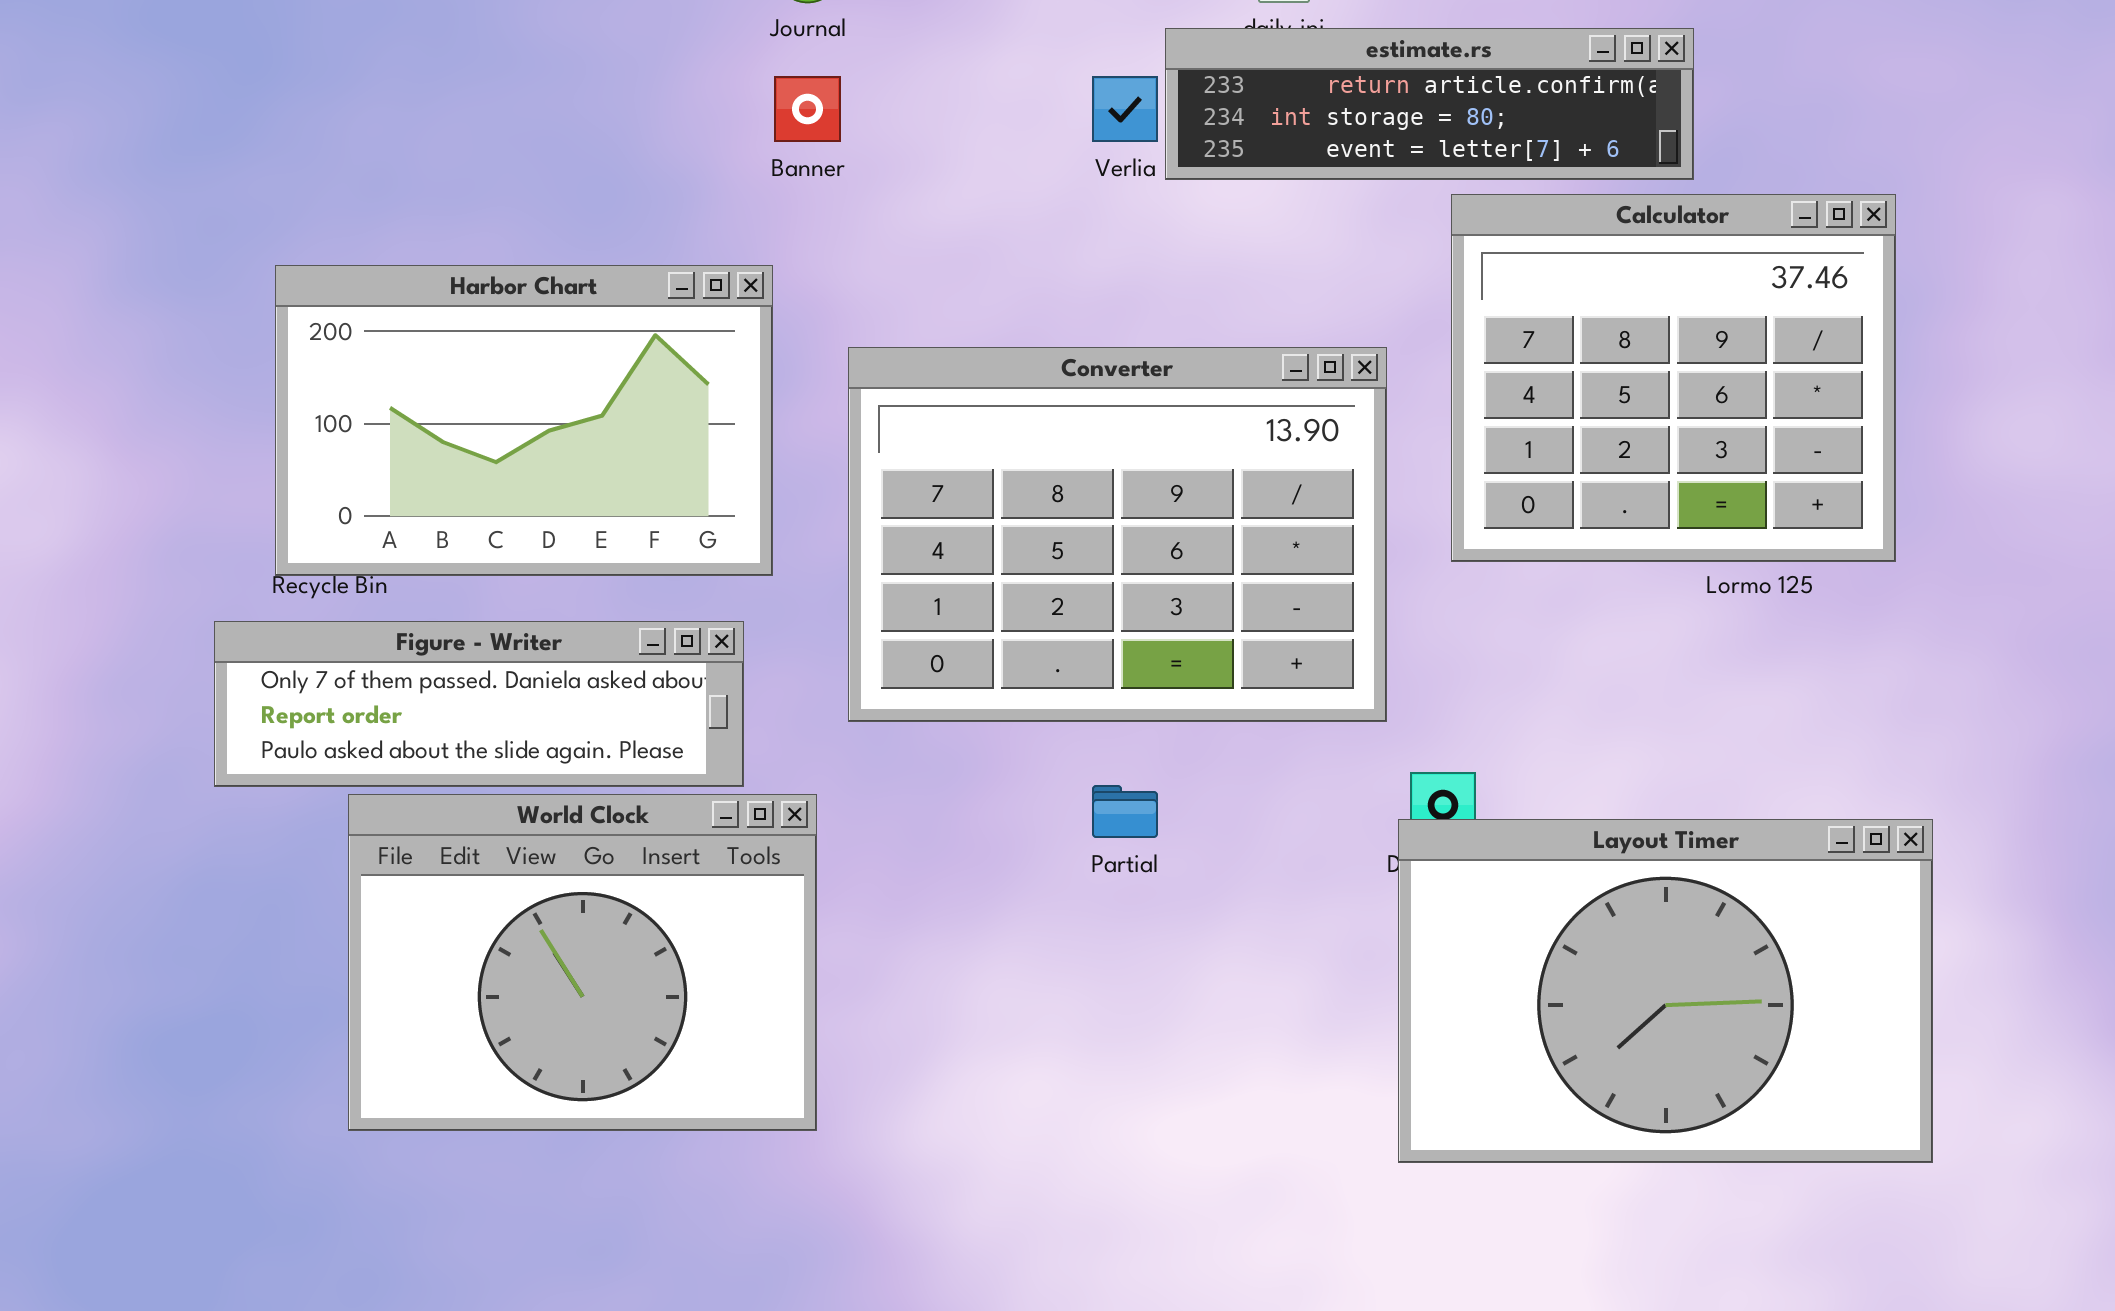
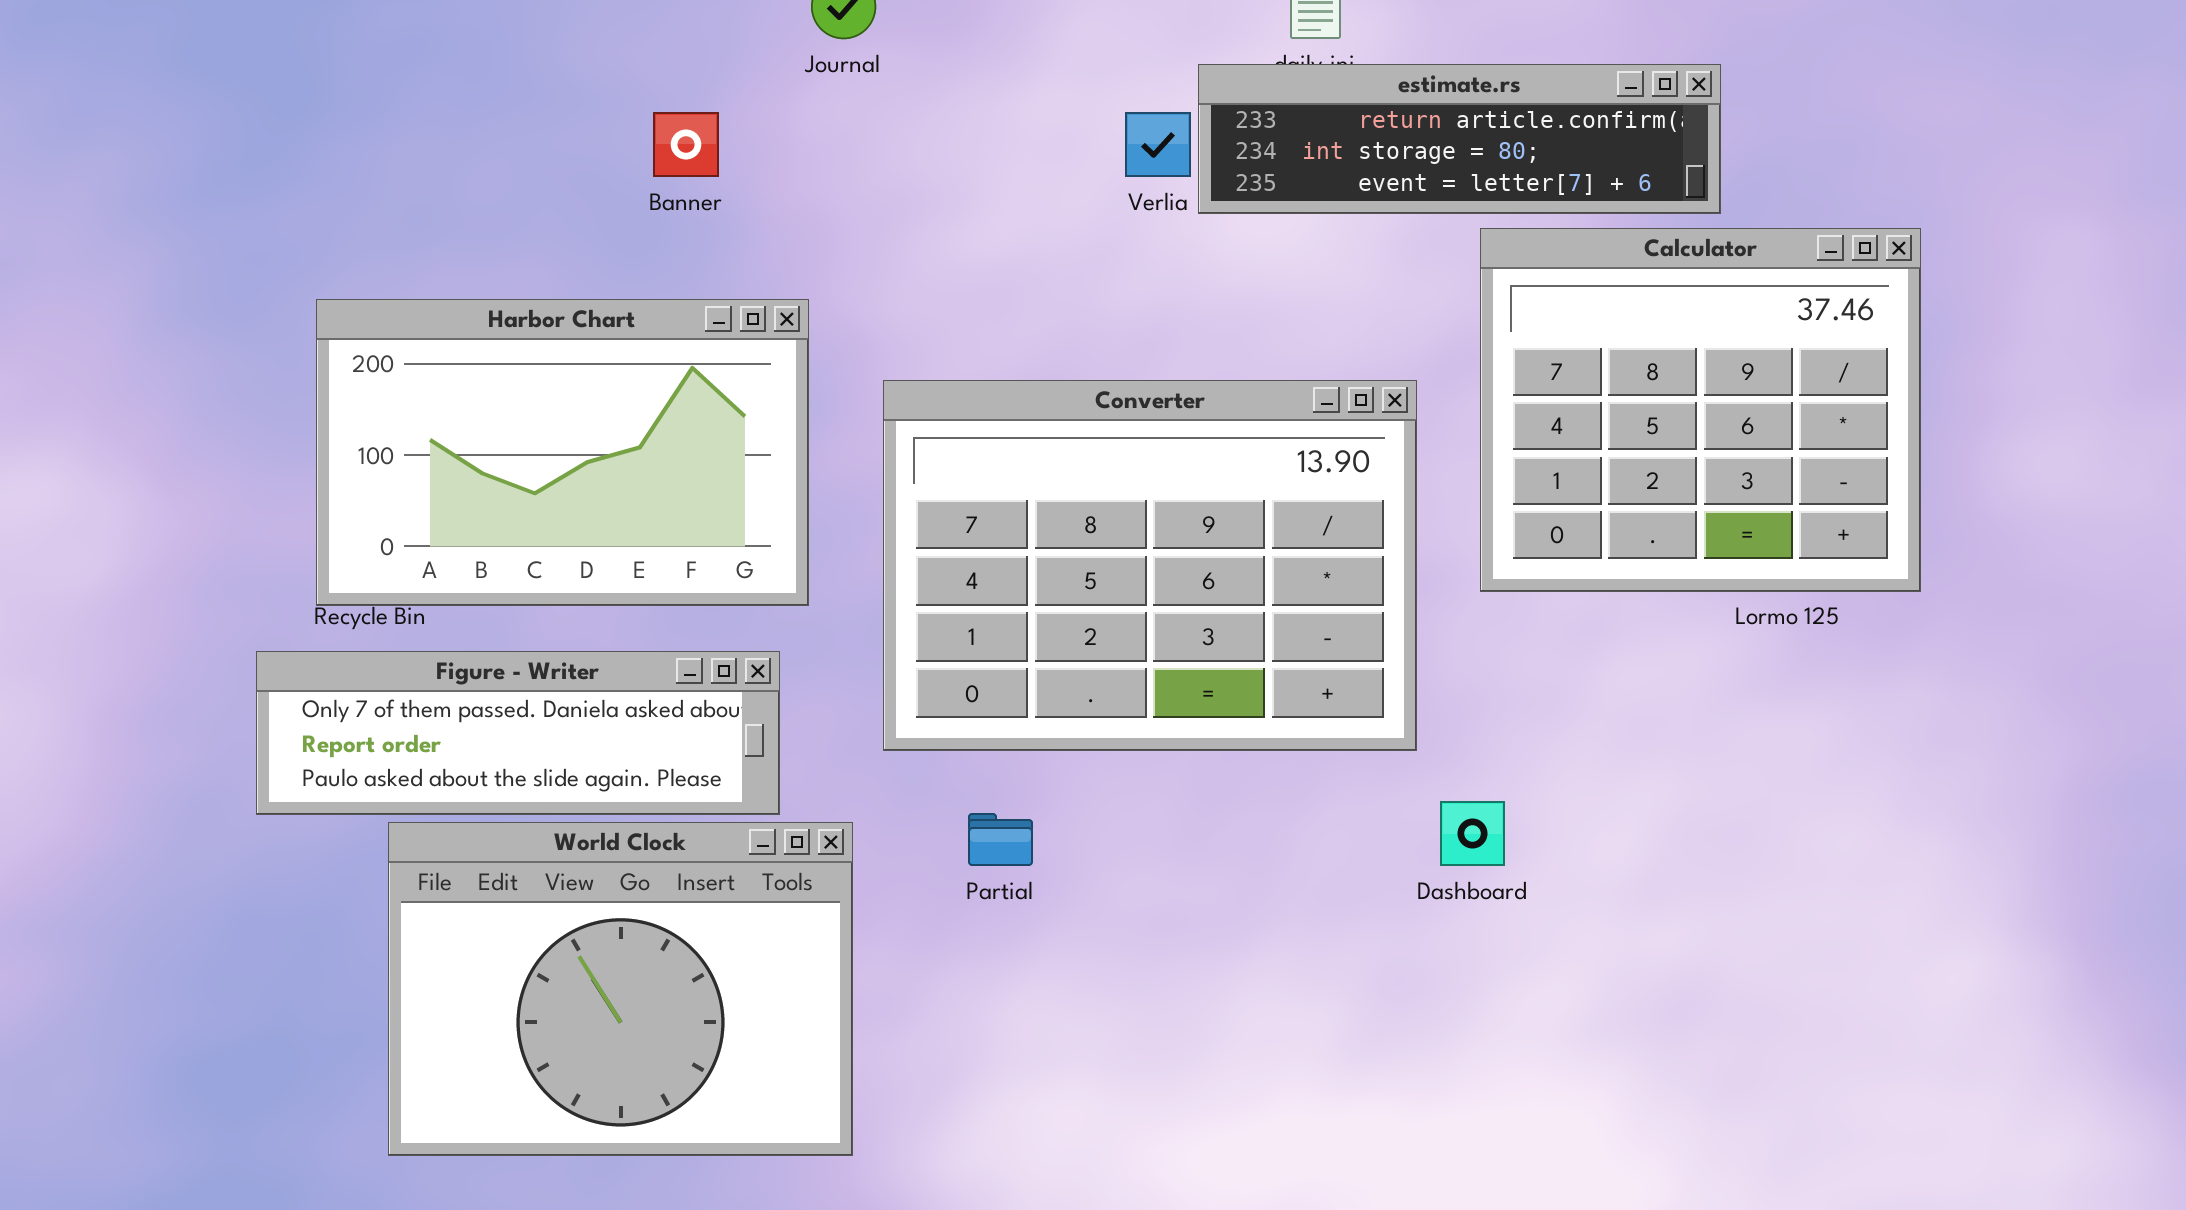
Banner: [774,76,841,142] -> [653,112,719,177], moved
Partial: [1092,785,1158,838] -> [968,813,1033,866], moved
Layout Timer: [1398,819,1933,1163] -> none, closed

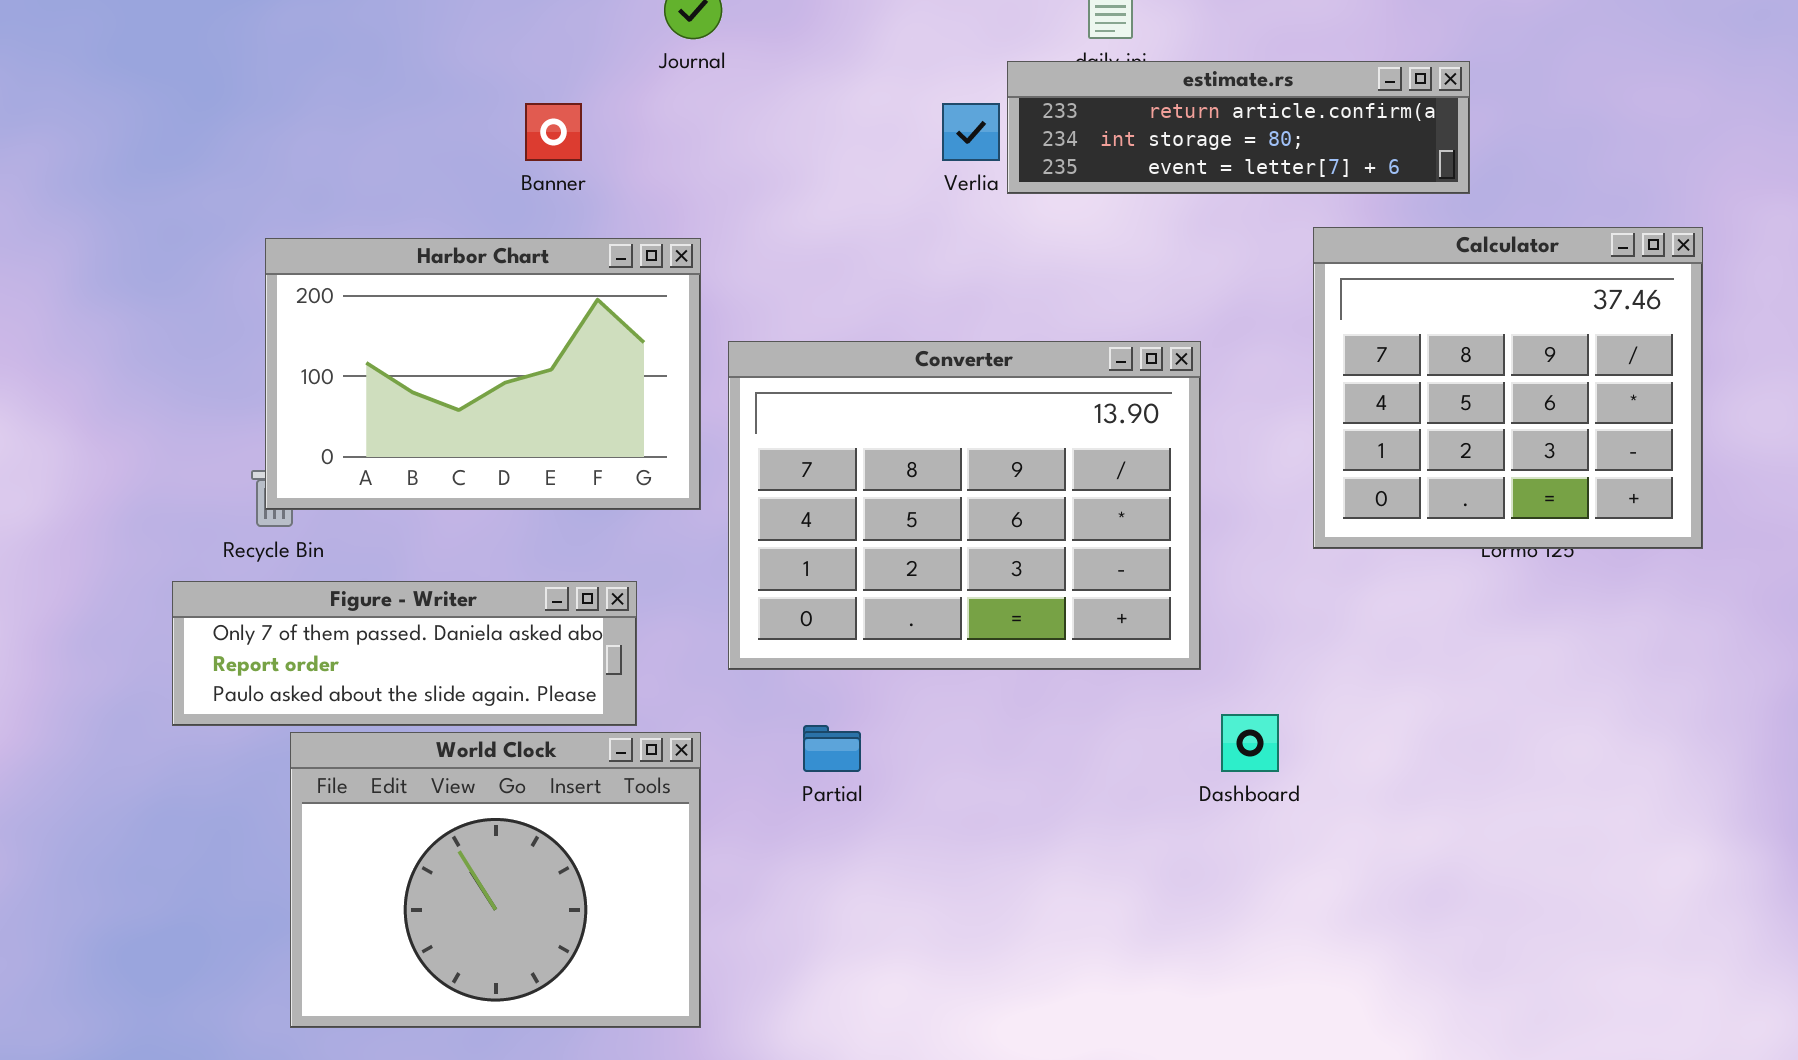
Calculator: [1480,228,1921,592] -> [1313,227,1703,549], moved
Harbor Chart: [316,299,809,606] -> [265,238,701,510], moved

